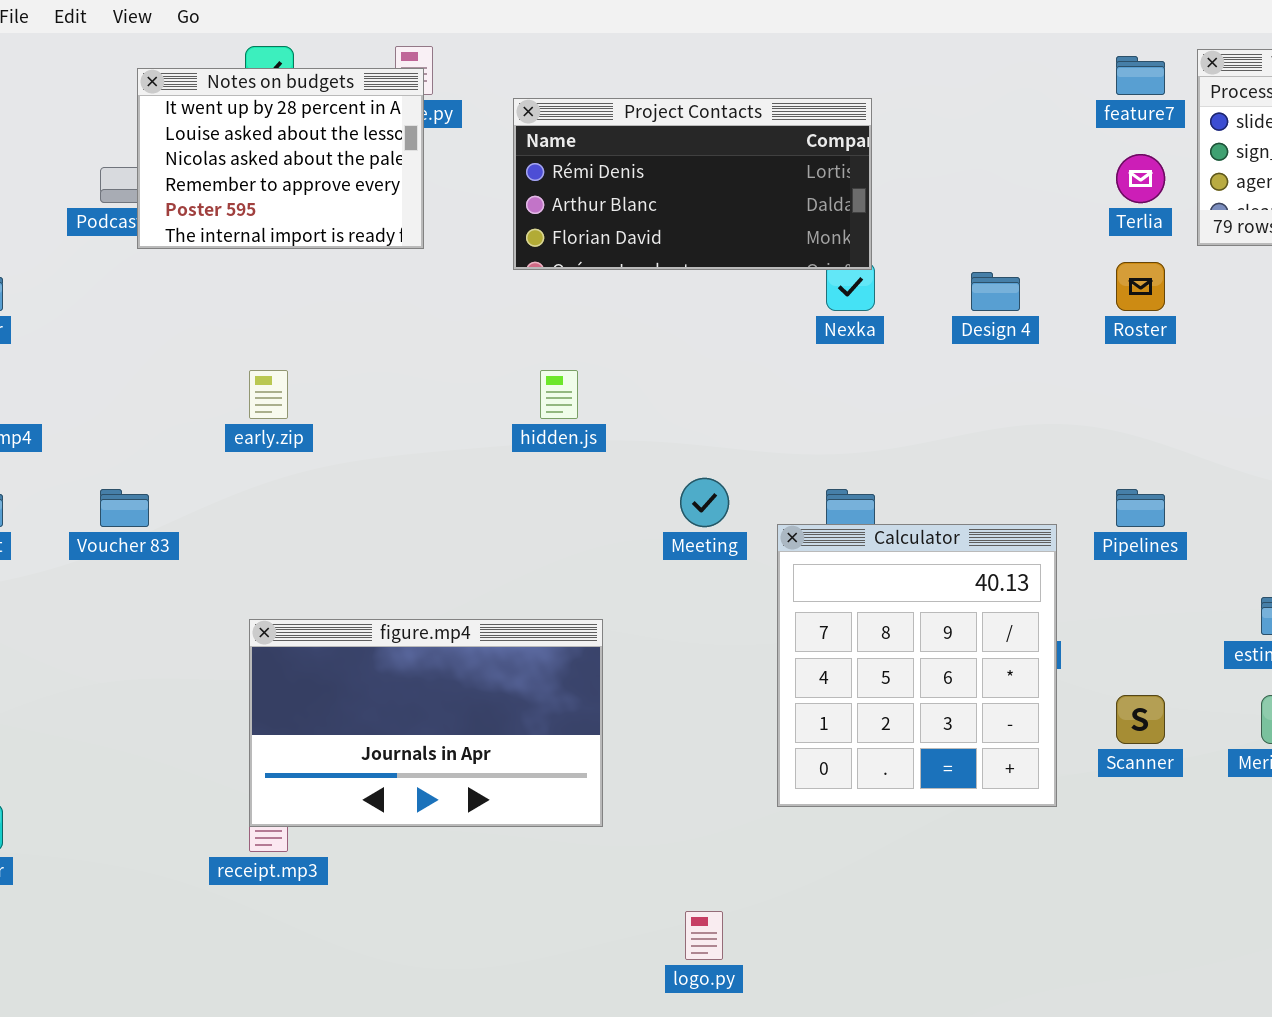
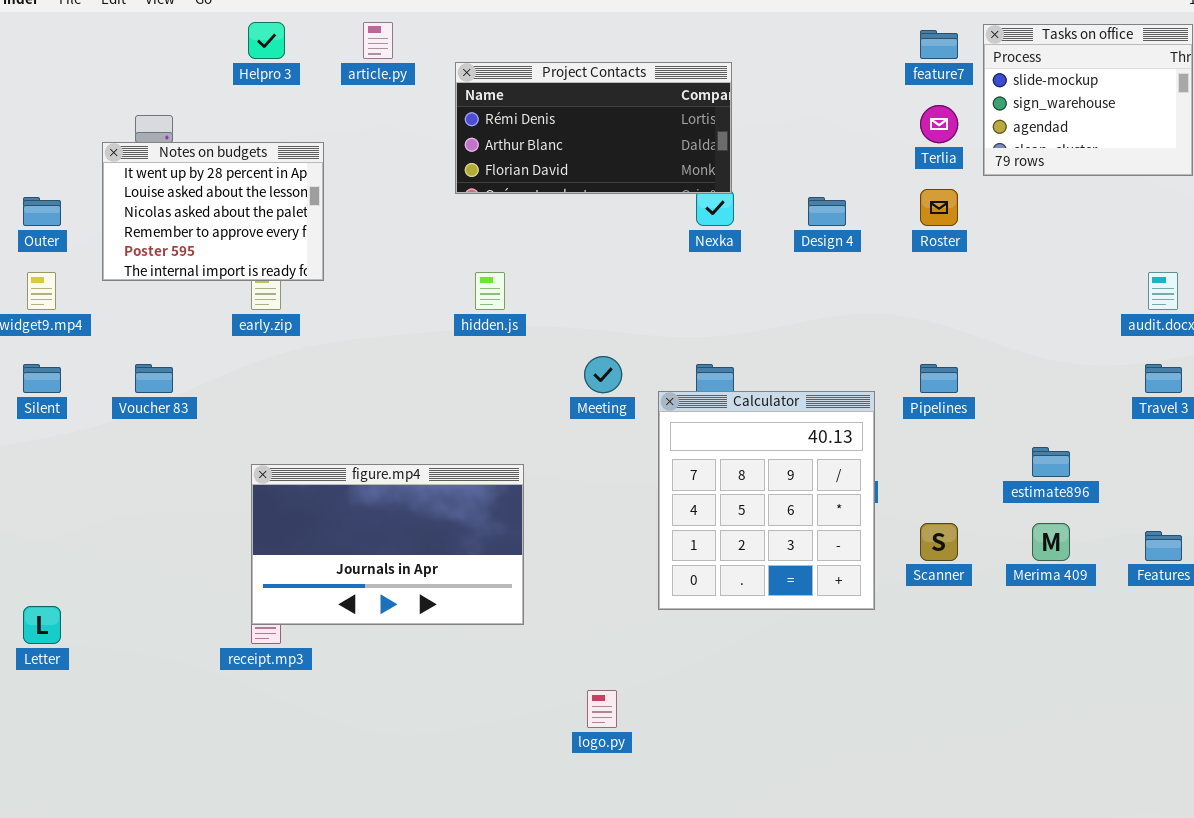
Notes on budgets: [137,68,424,249] -> [102,142,324,281], moved

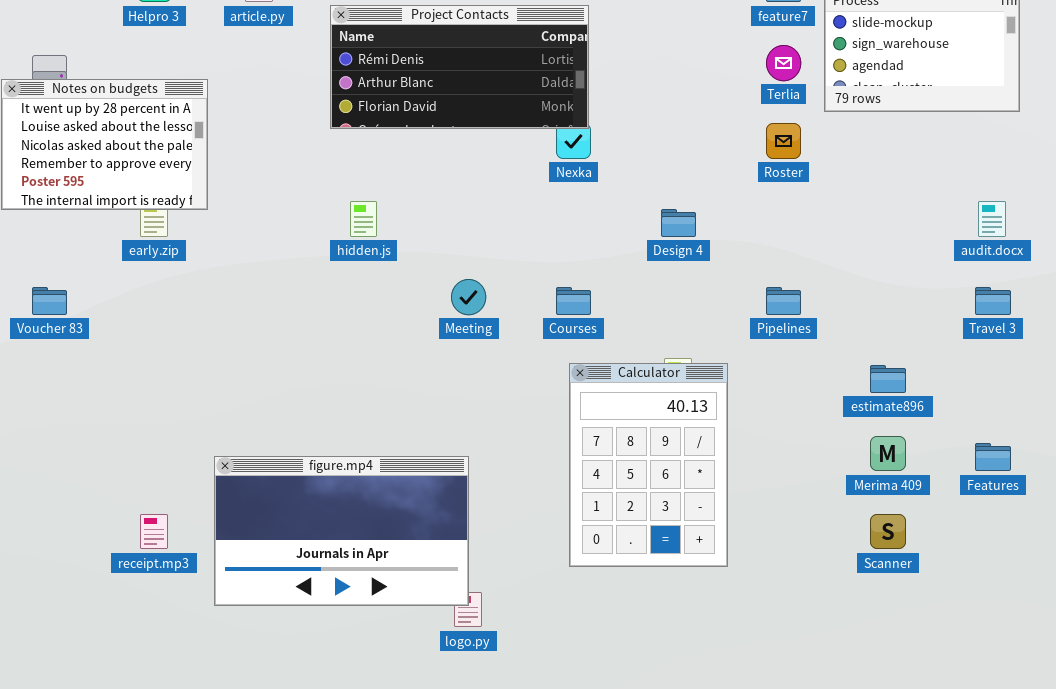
Design 4: [808,197,846,226] -> [661,209,696,237], moved
Calculator: [658,391,875,610] -> [569,363,728,567], moved, resized
figure.mp4: [251,464,524,625] -> [214,456,469,606], moved
Scanner: [920,523,958,561] -> [870,514,906,549], moved

